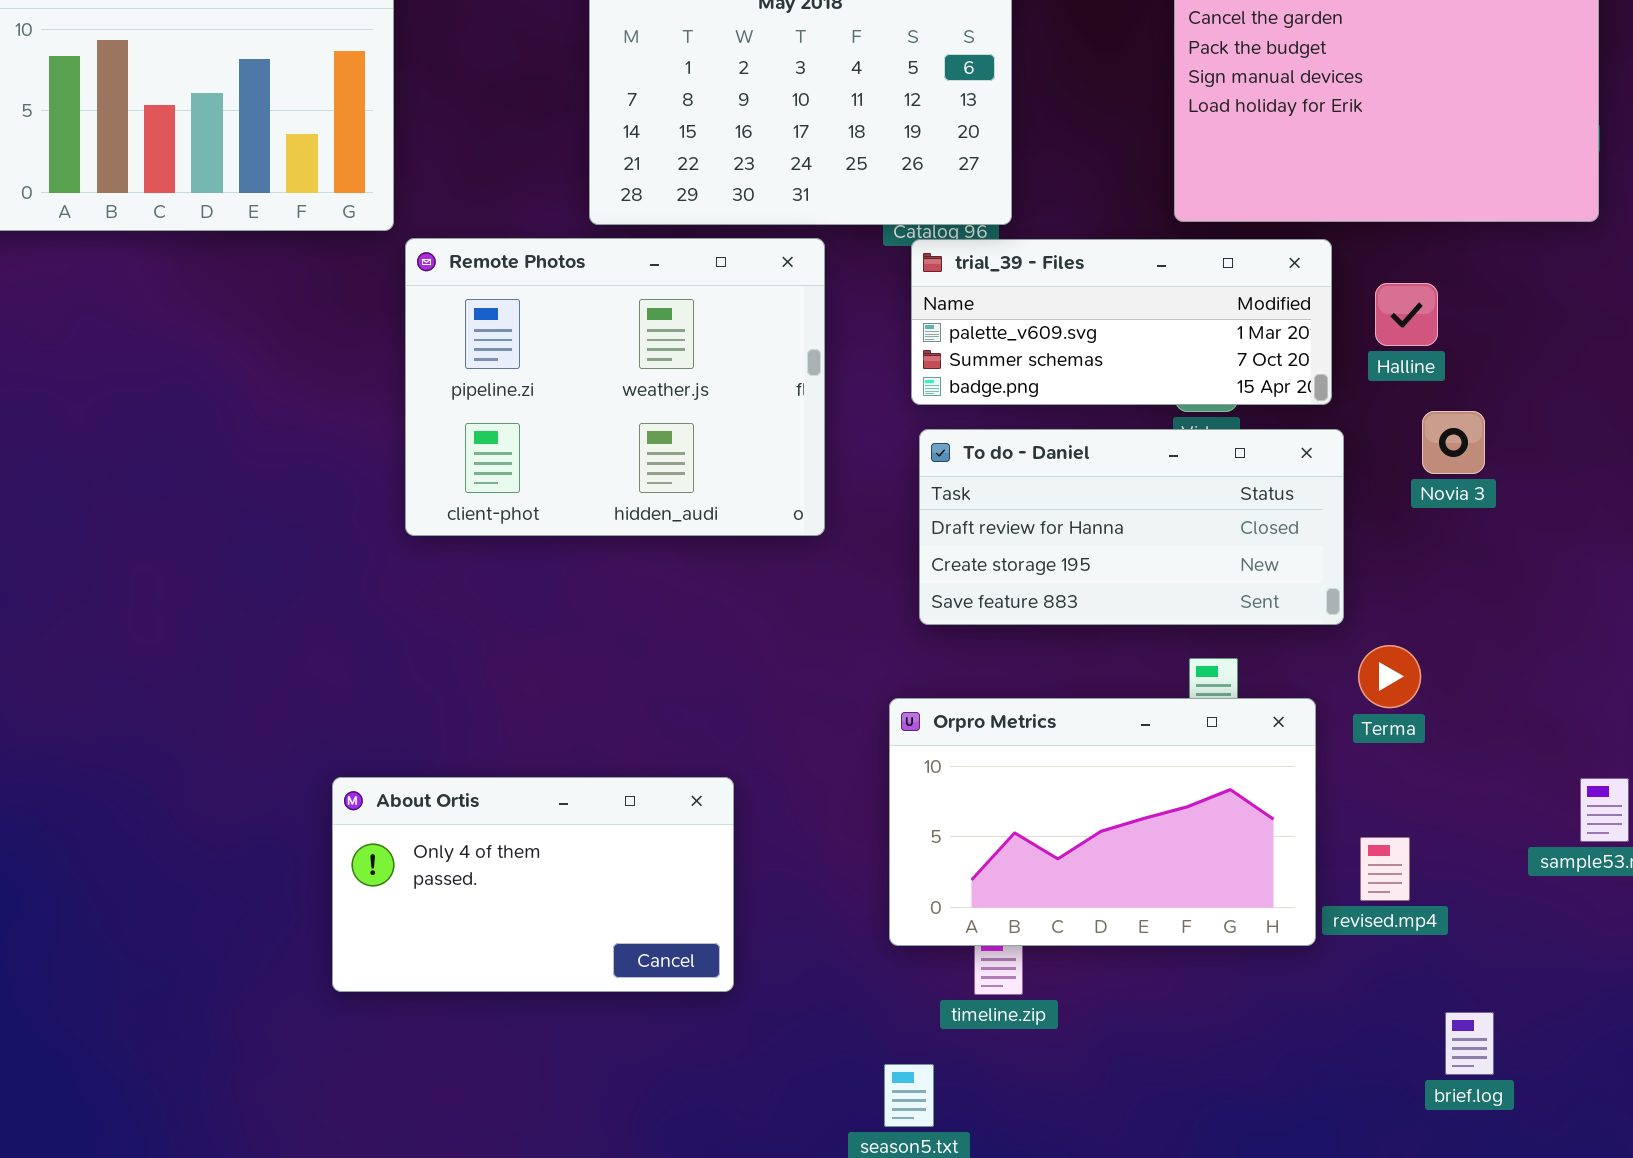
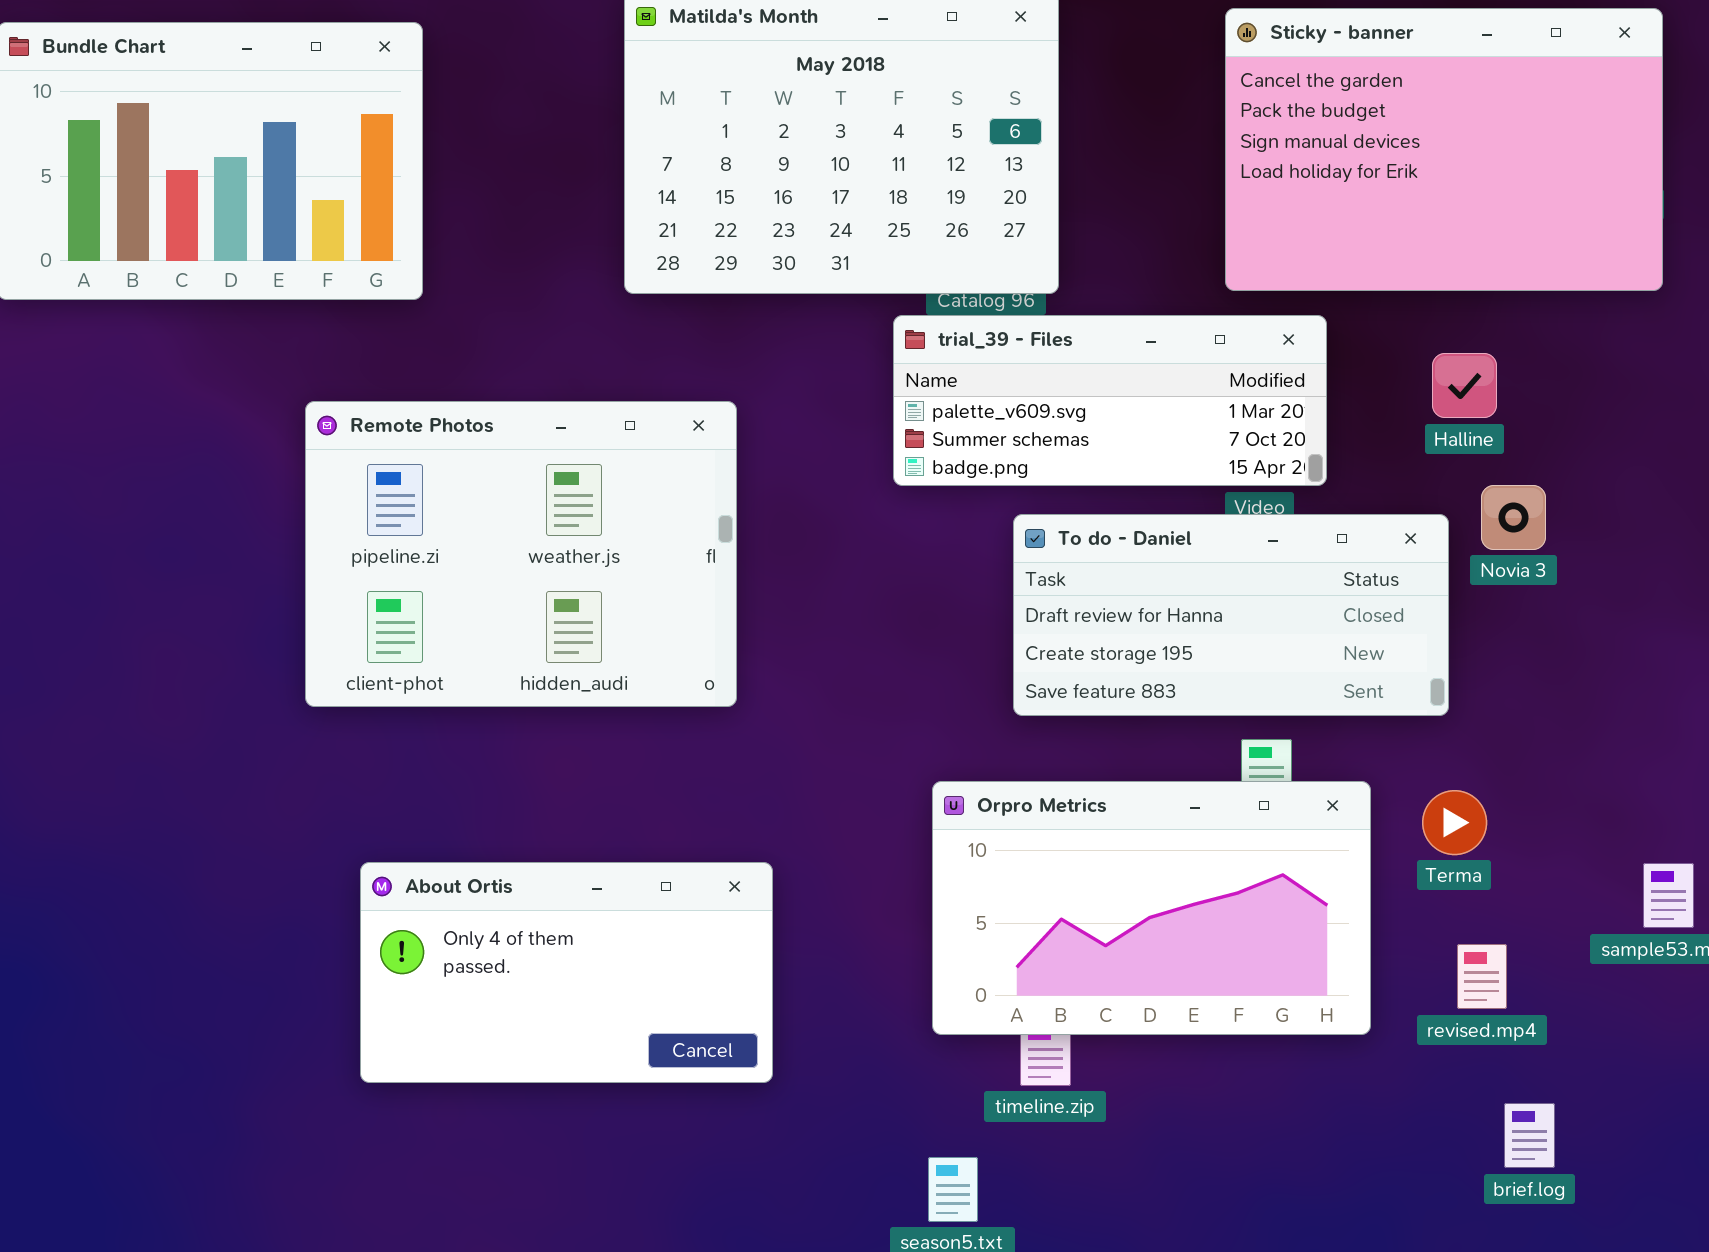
Remote Photos: [405,238,825,536] -> [305,401,737,707], moved
trial_39 - Files: [911,239,1332,405] -> [893,315,1327,486], moved
To do - Daniel: [919,429,1344,625] -> [1013,514,1449,716], moved
Terma: [1358,645,1421,708] -> [1422,790,1487,855], moved
revised.mp4: [1360,837,1410,901] -> [1457,944,1507,1009], moved

